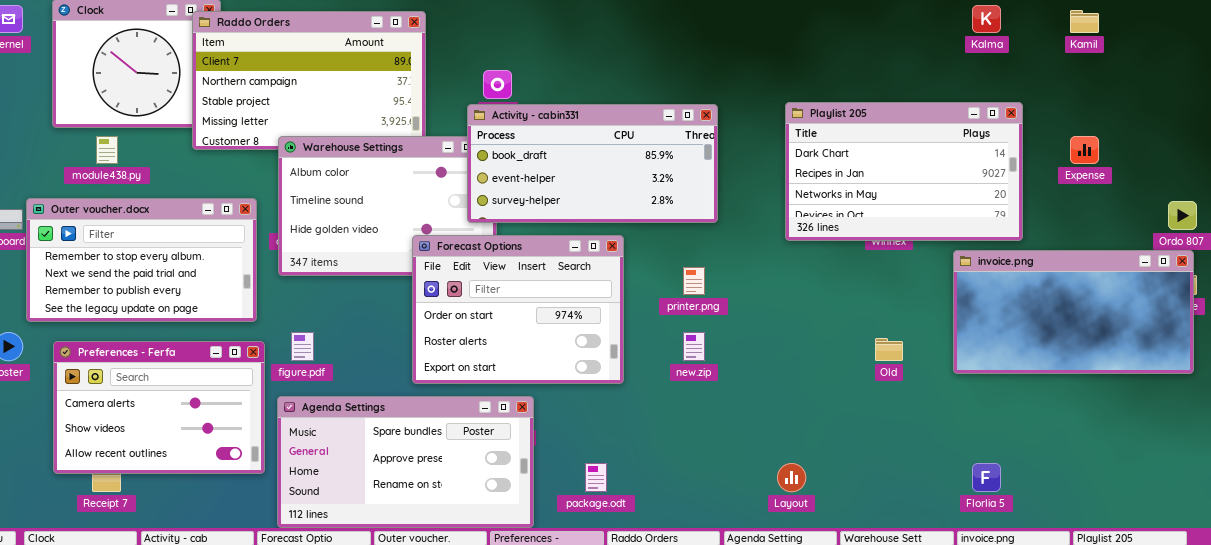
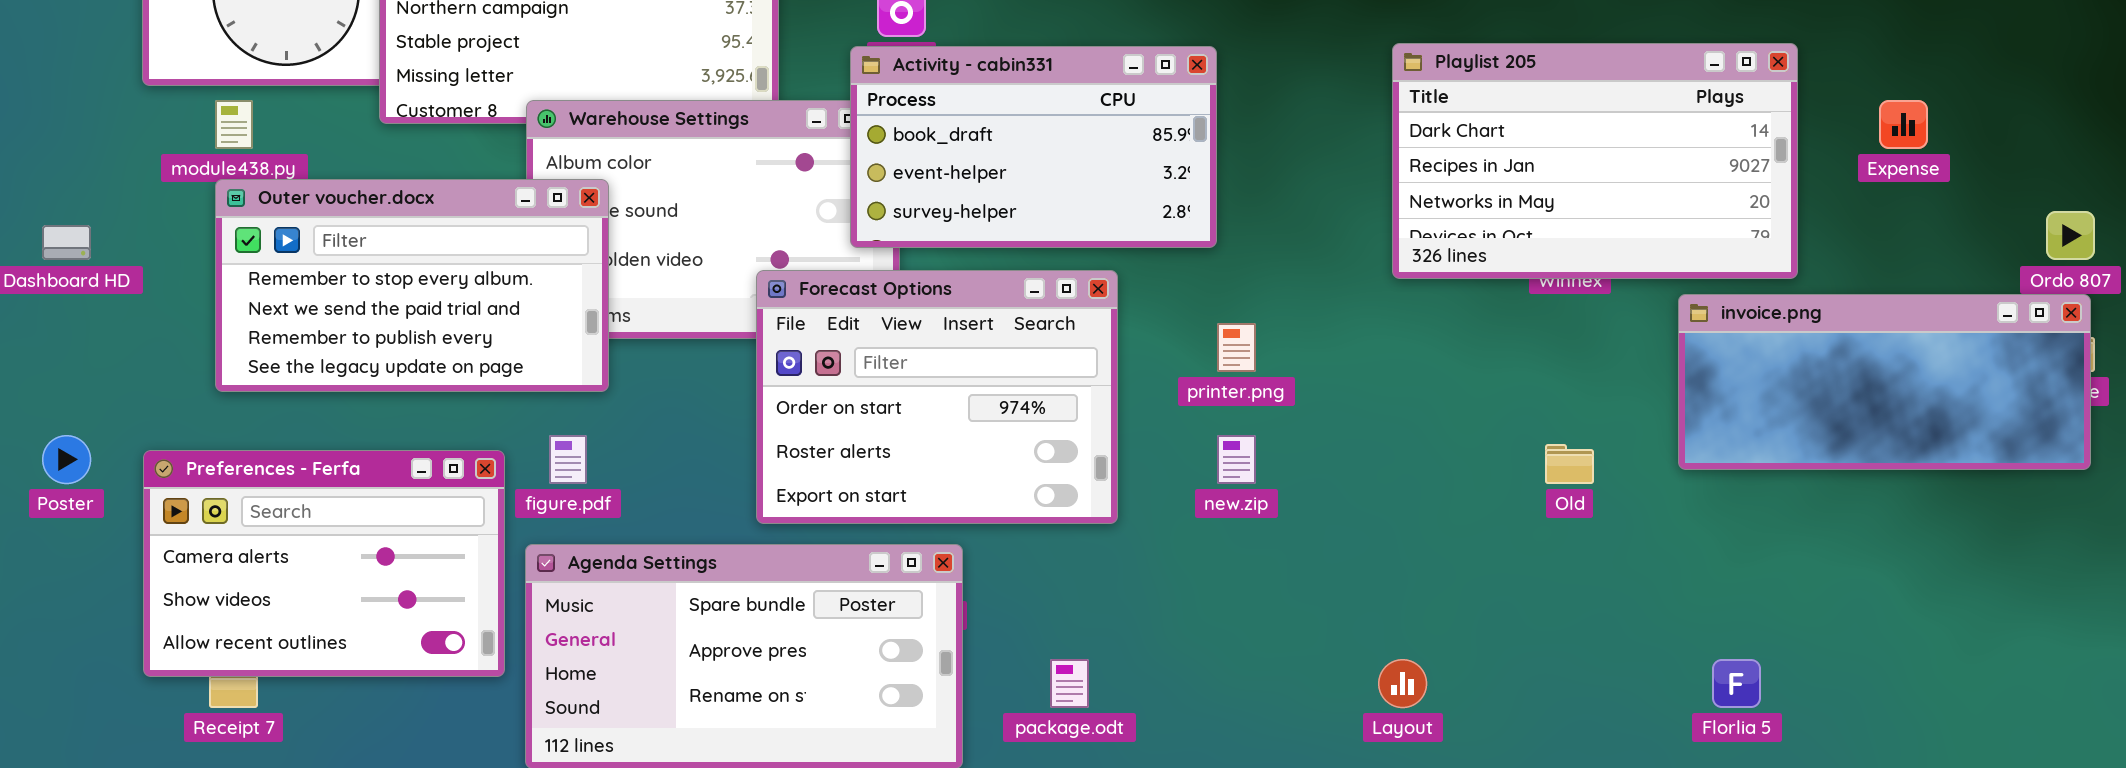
Activity - cabin331: [467,104,718,223] -> [850,46,1217,248], resized
Outer voucher.docx: [26,198,257,322] -> [215,179,609,392], moved
invoice.png: [953,250,1194,374] -> [1678,294,2091,470], resized

